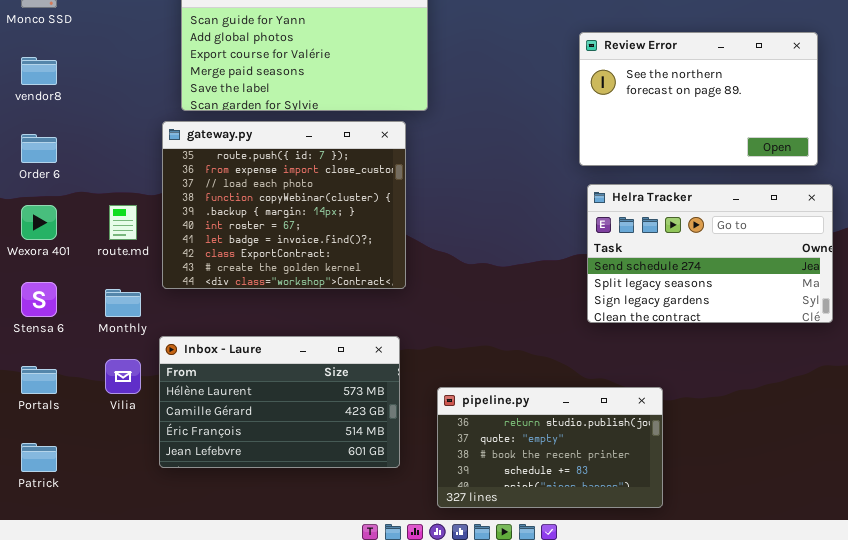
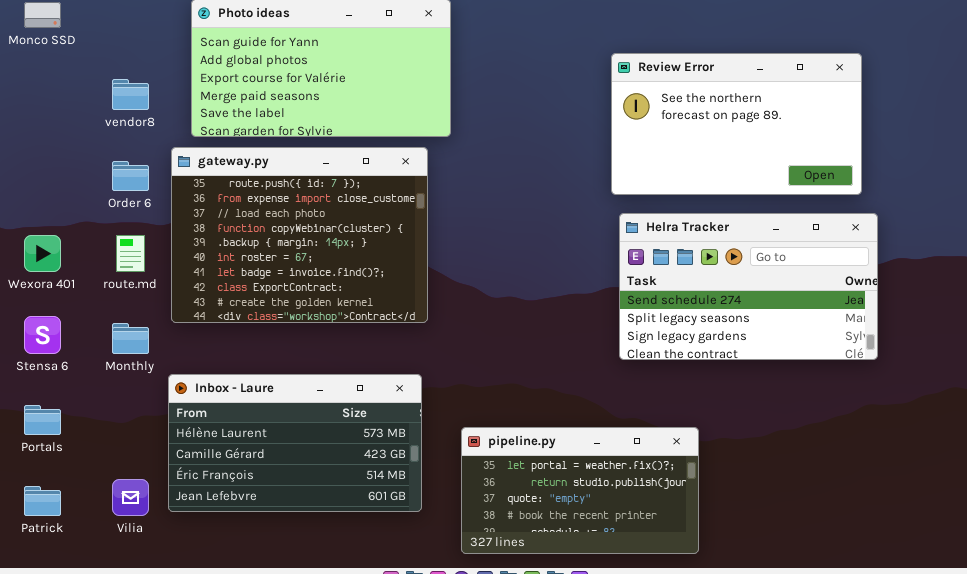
vendor8: [21,57,57,85] -> [112,79,149,110], moved
Order 6: [21,134,57,163] -> [112,161,149,191], moved
Vilia: [105,359,141,394] -> [112,479,149,516], moved
pipeline.py: [437,387,663,508] -> [461,427,699,554], scrolled up 1 row

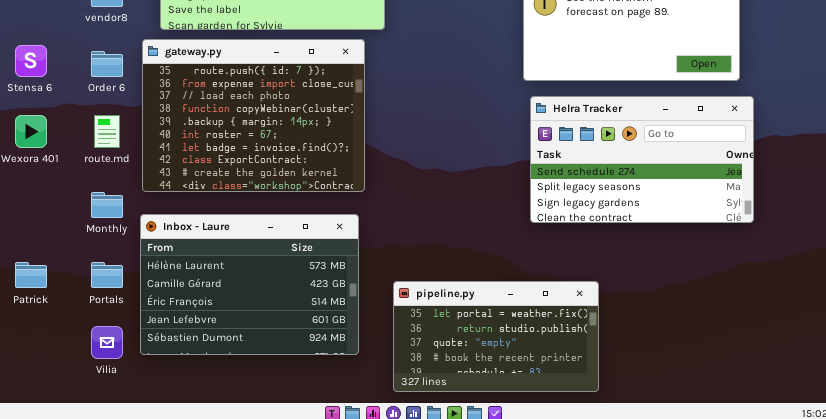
Stensa 6: [24,316,61,354] -> [15,45,47,77], moved
Inbox - Laure: [168,374,422,512] -> [140,214,359,355], resized
Portals: [24,405,61,435] -> [91,262,123,288], moved
Patrick: [24,486,61,516] -> [15,262,47,288], moved

